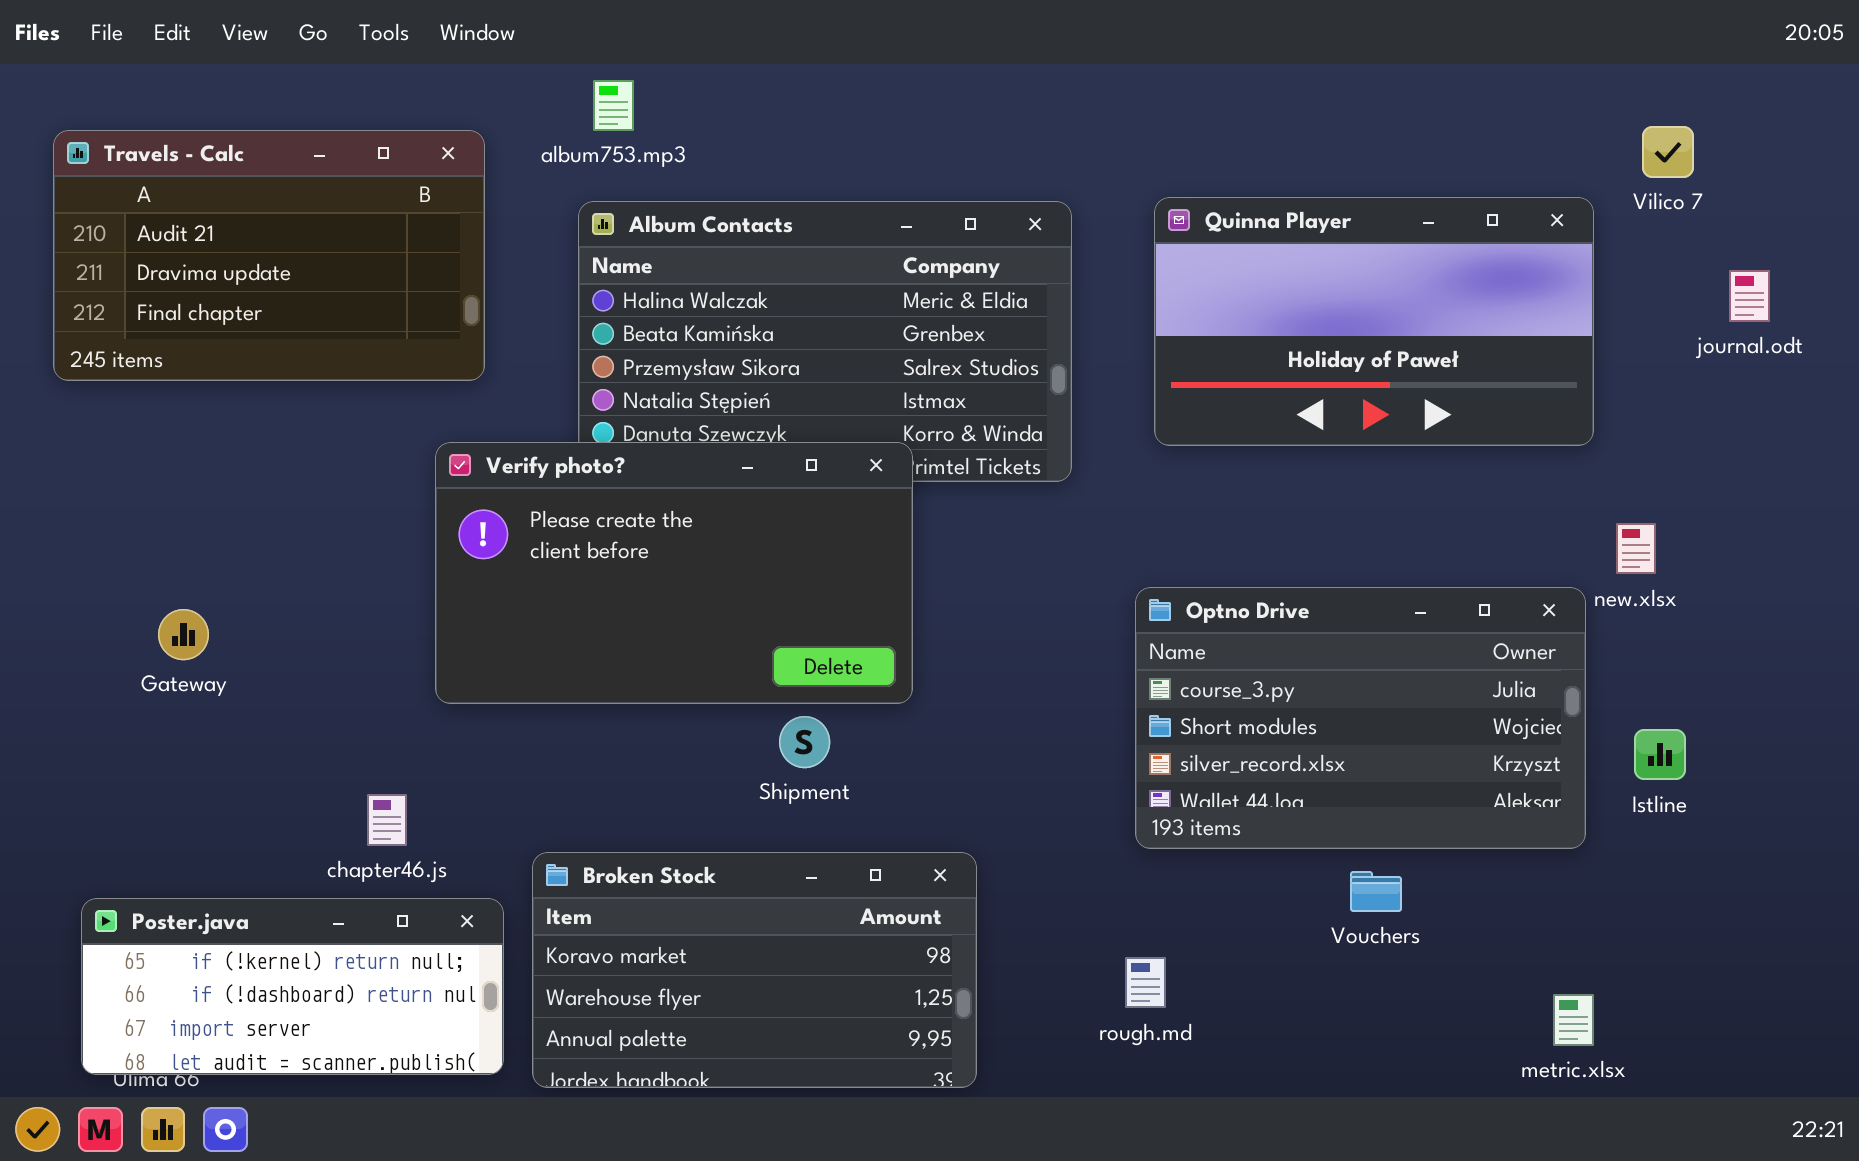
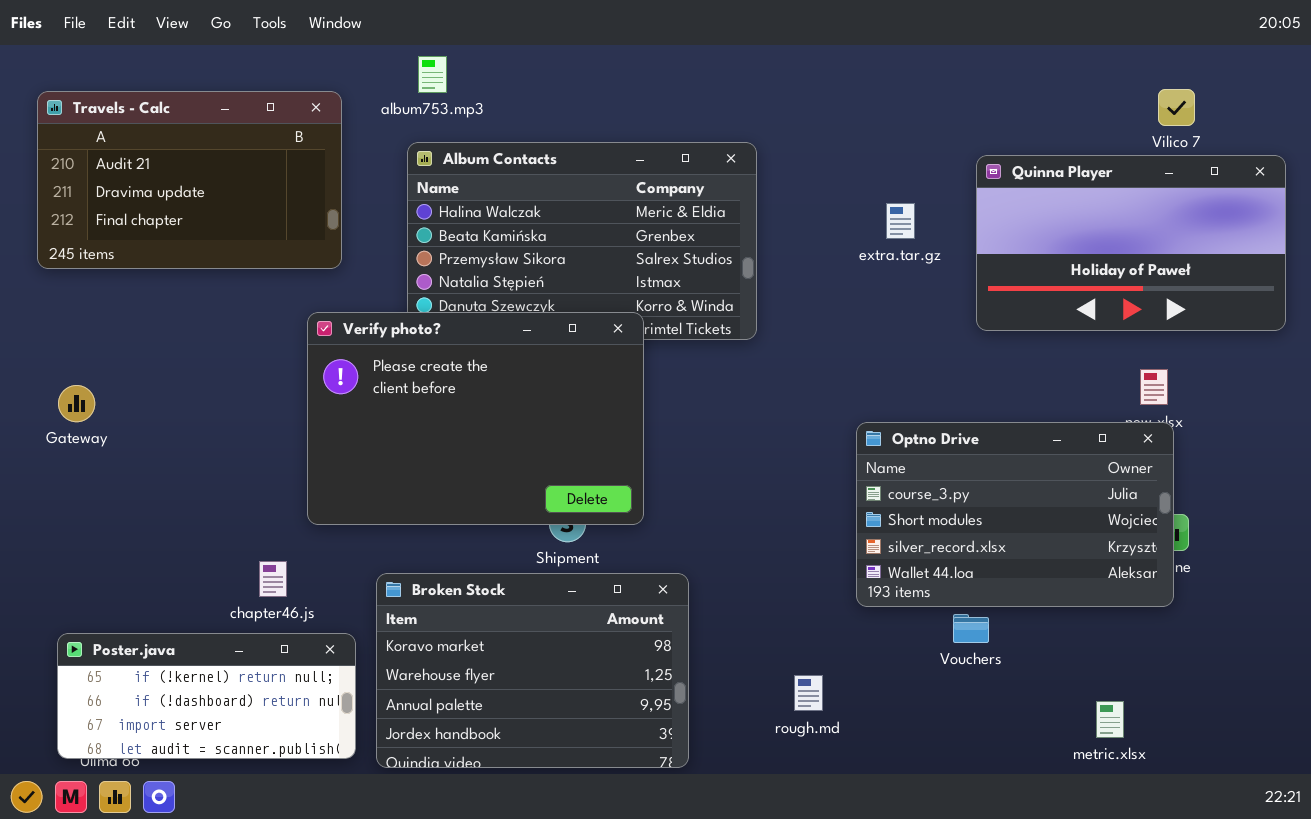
Quinna Player: [1154,197,1594,446] -> [976,155,1286,331], moved
Verify photo?: [435,442,913,704] -> [307,312,644,525], resized
Optno Drive: [1135,587,1586,849] -> [856,422,1174,607], moved
Gateway: [158,609,209,660] -> [58,385,95,422], moved
Broken Stock: [532,852,977,1088] -> [376,573,689,768], resized

